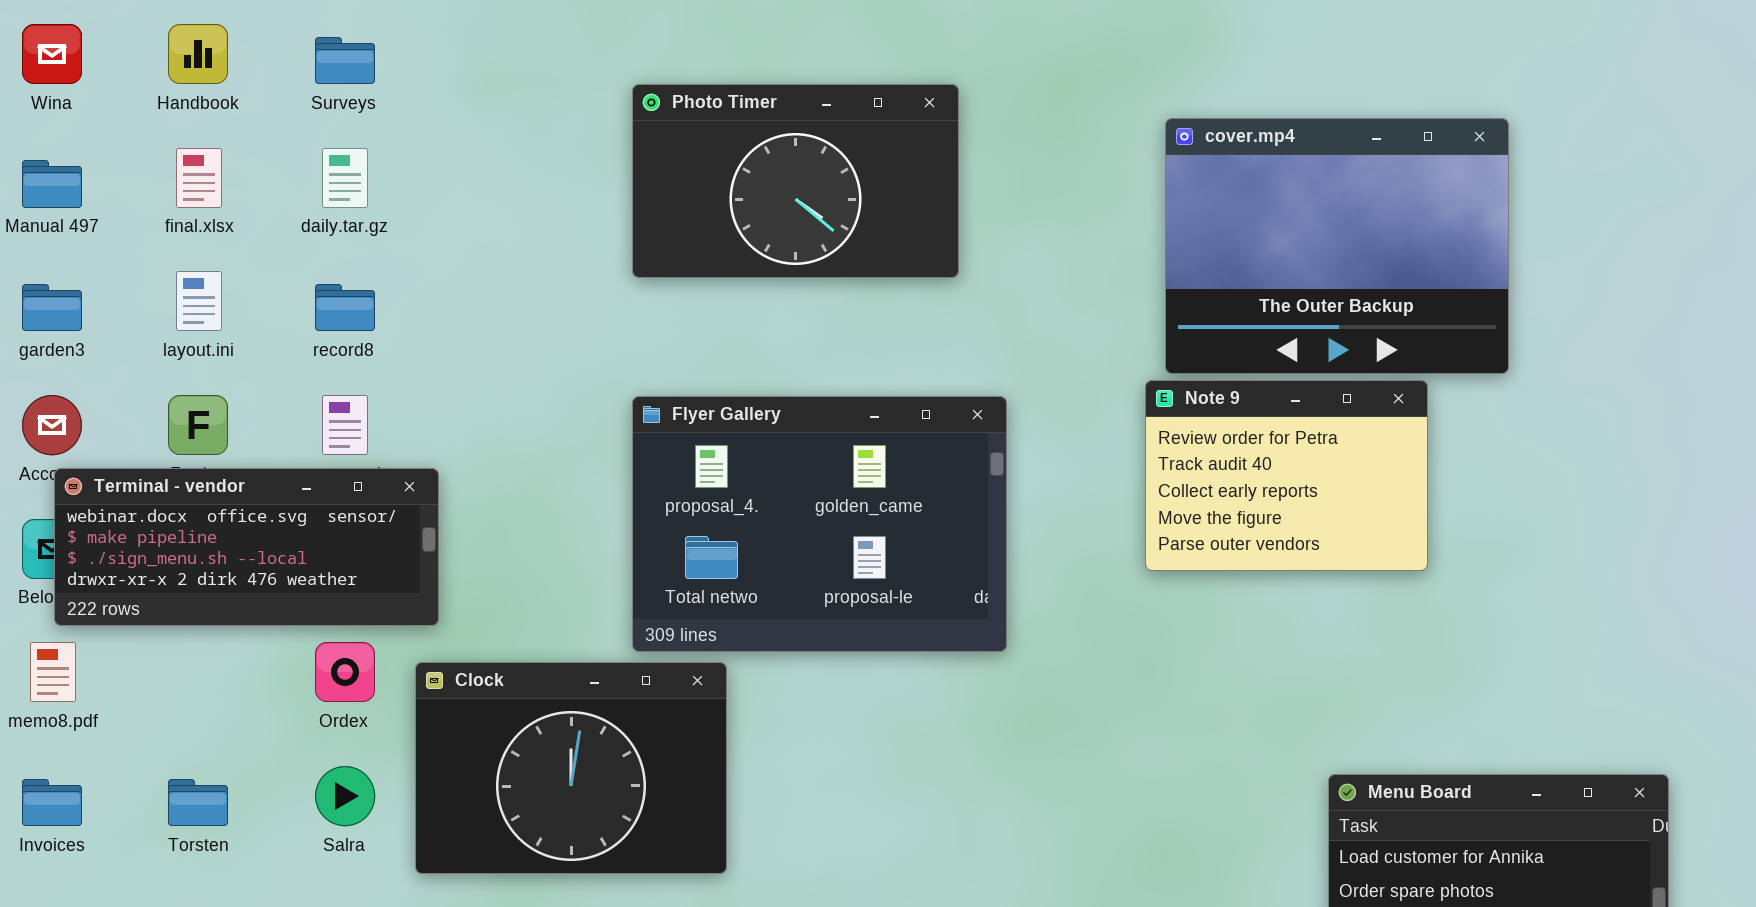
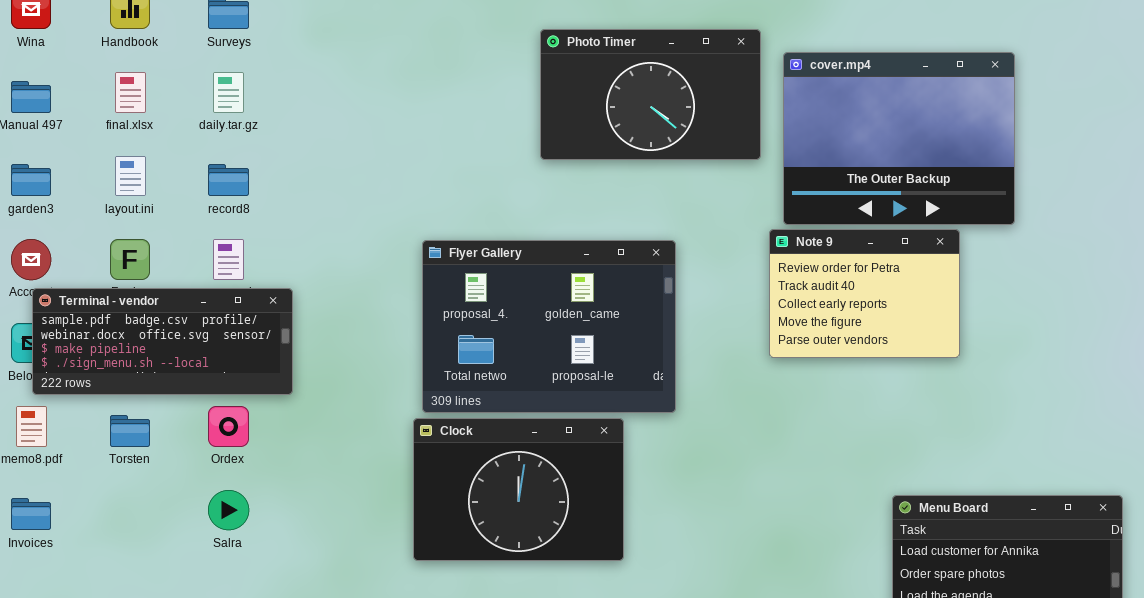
Photo Timer: [632,84,959,278] -> [540,29,761,160], moved
Terminal - vendor: [54,468,439,626] -> [32,288,293,395], scrolled up 1 row
Clock: [415,662,727,874] -> [413,418,624,561], moved
Torsten: [168,779,228,826] -> [110,415,150,447], moved

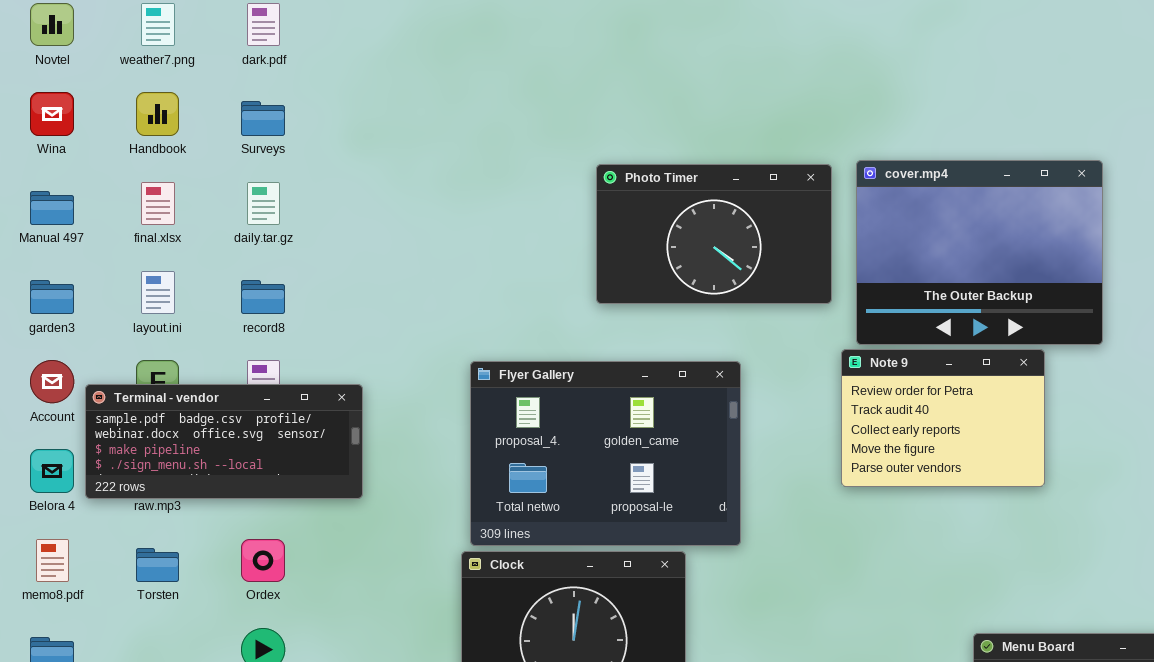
Photo Timer: [540,29,761,160] -> [596,164,832,304], moved
Terminal - vendor: [32,288,293,395] -> [85,384,363,499], moved

